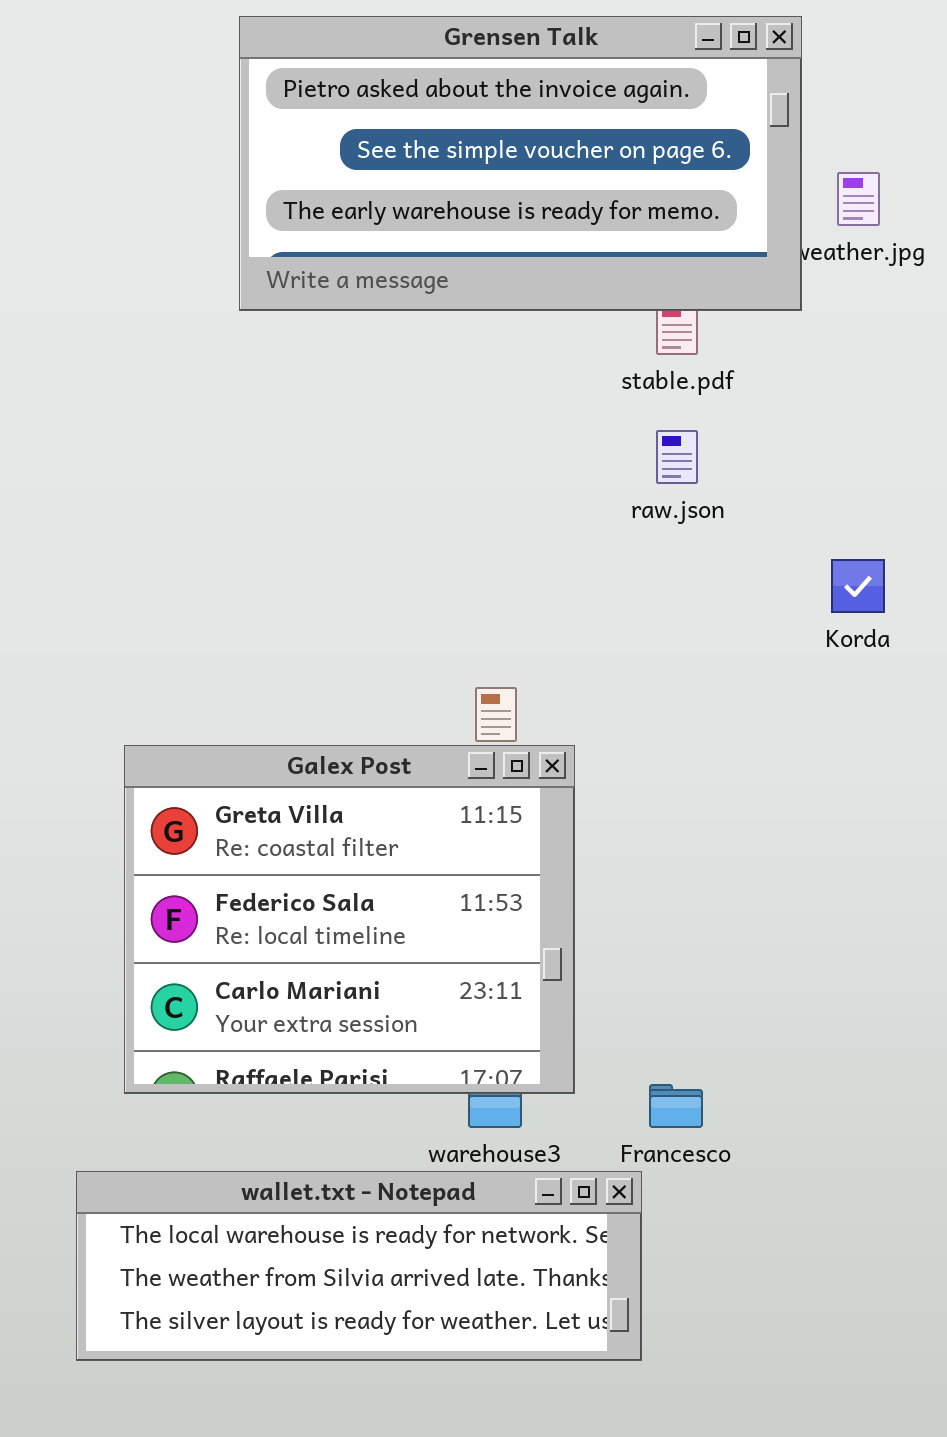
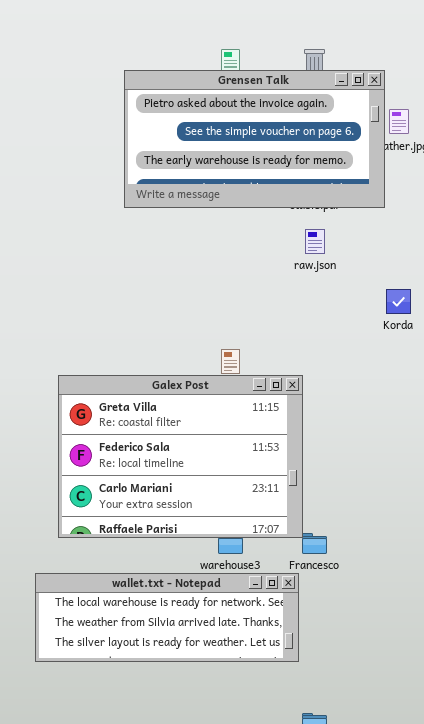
Grensen Talk: [239,16,802,311] -> [124,70,385,208], moved
Galex Post: [124,745,575,1094] -> [58,375,303,538], resized

